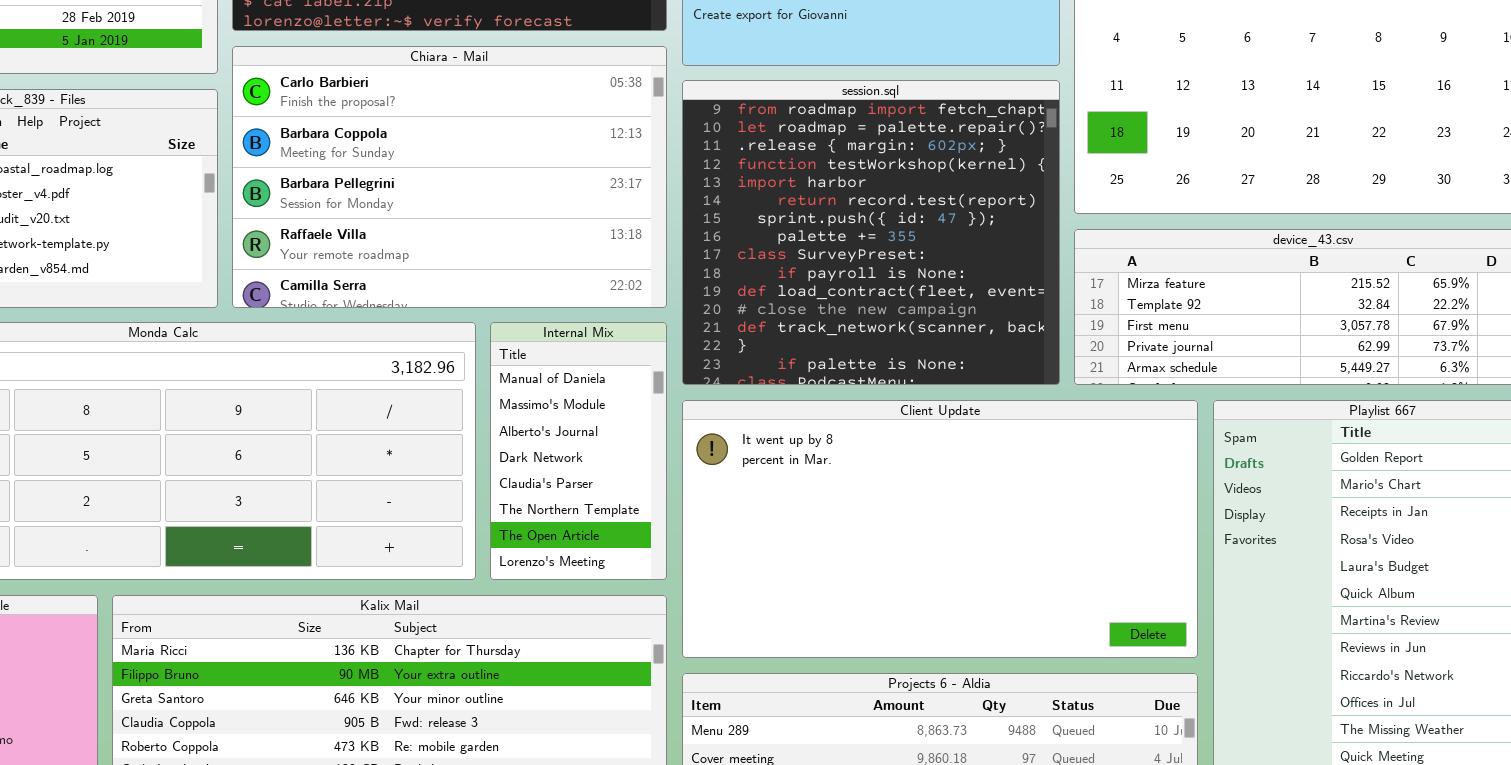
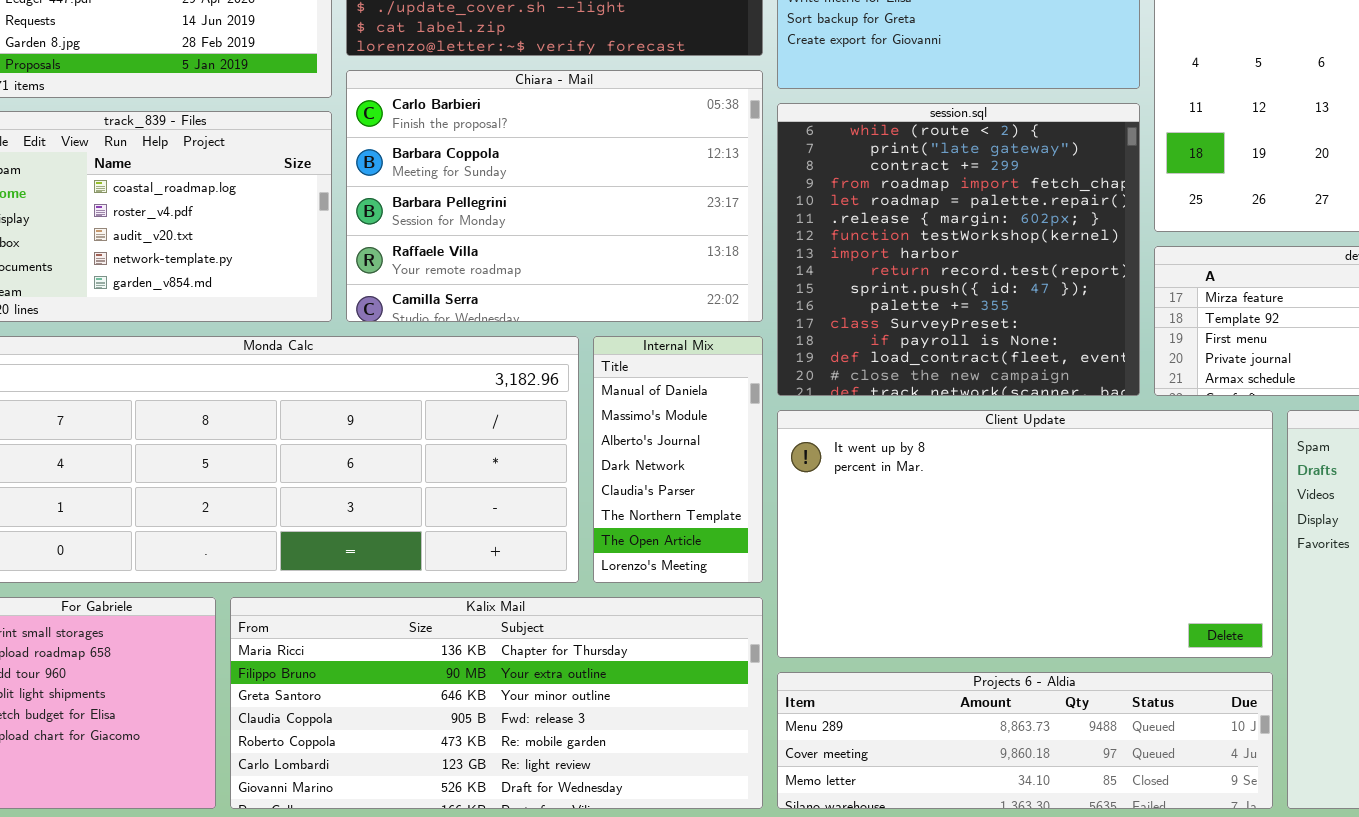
session.sql: [682,80,1060,385] -> [777,103,1140,396], scrolled up 3 rows

